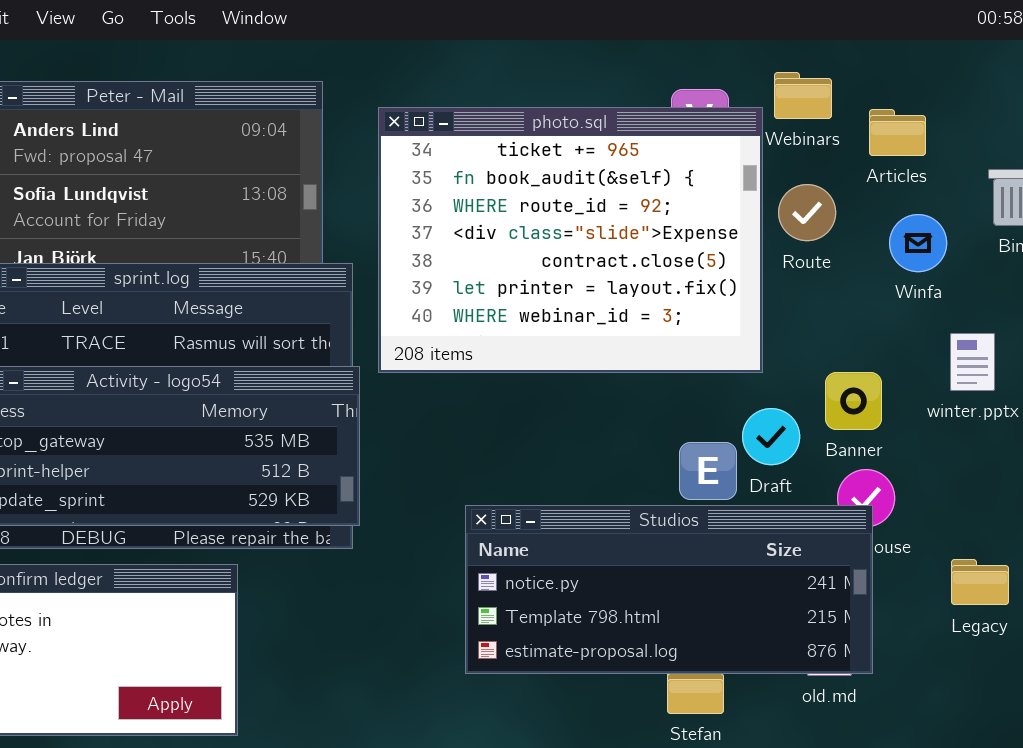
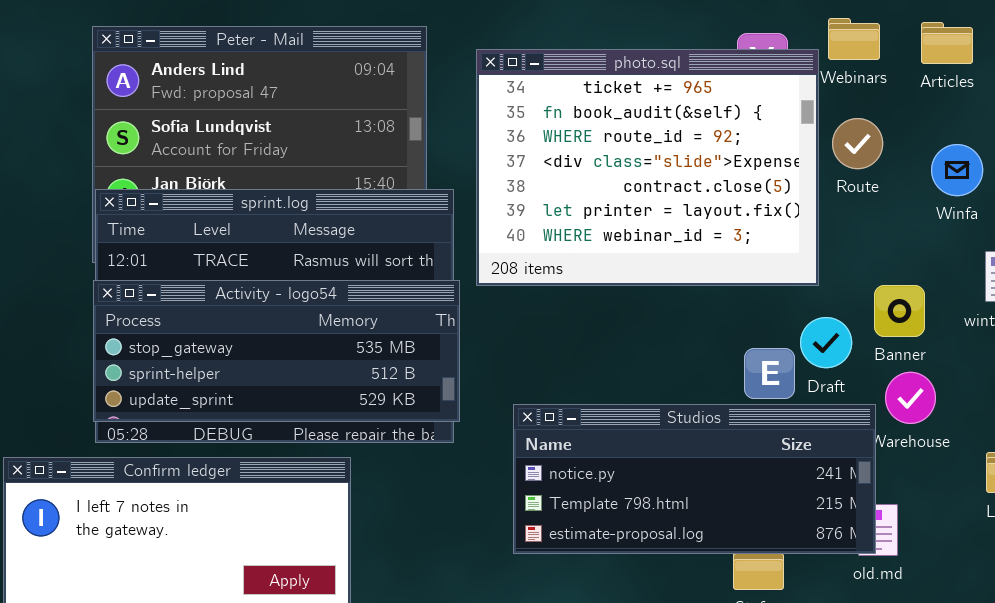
Articles: [869,109,926,156] -> [921,22,973,64], moved
Studios: [465,505,873,674] -> [513,404,876,554], moved

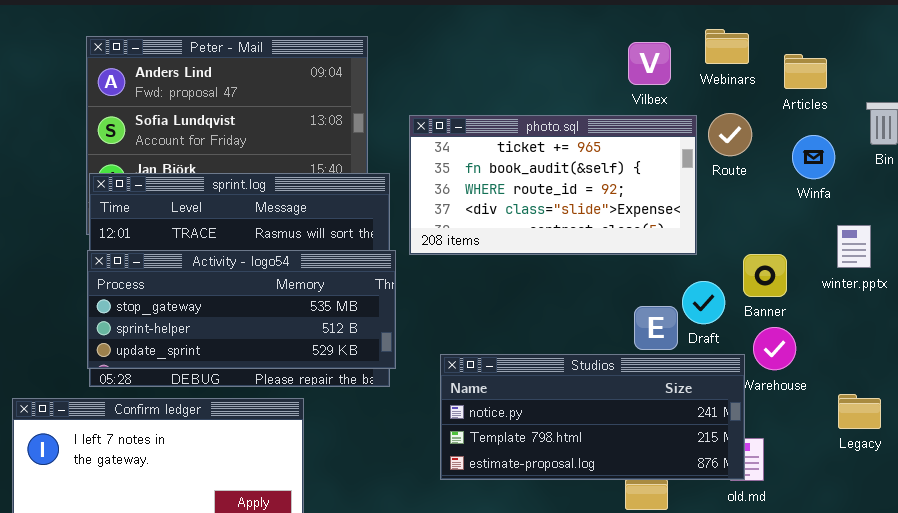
Articles: [921,22,973,64] -> [784,54,827,89], moved
photo.sql: [476,49,819,286] -> [409,115,697,255], resized

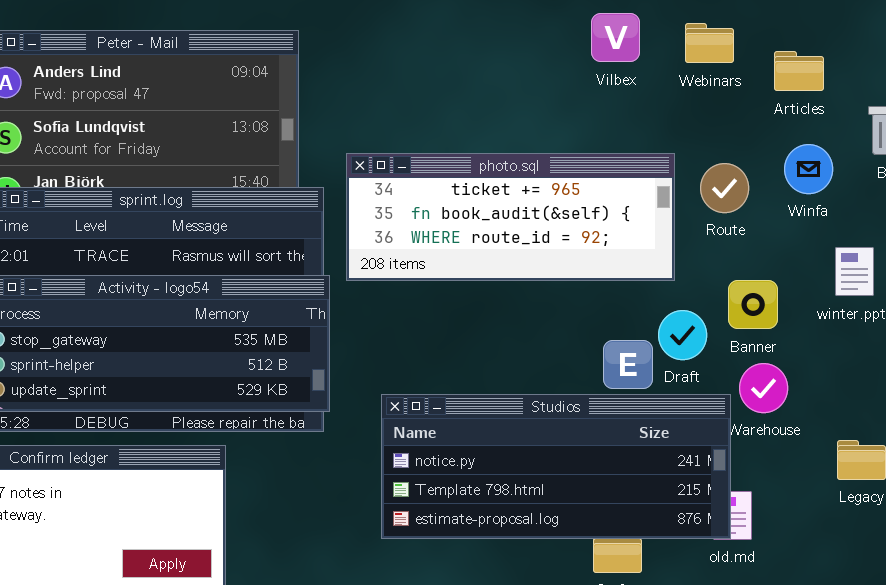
Vilbex: [628,42,671,85] -> [591,13,640,62], moved
Route: [708,113,752,156] -> [700,163,749,213], moved
photo.sql: [409,115,697,255] -> [346,153,675,281], resized

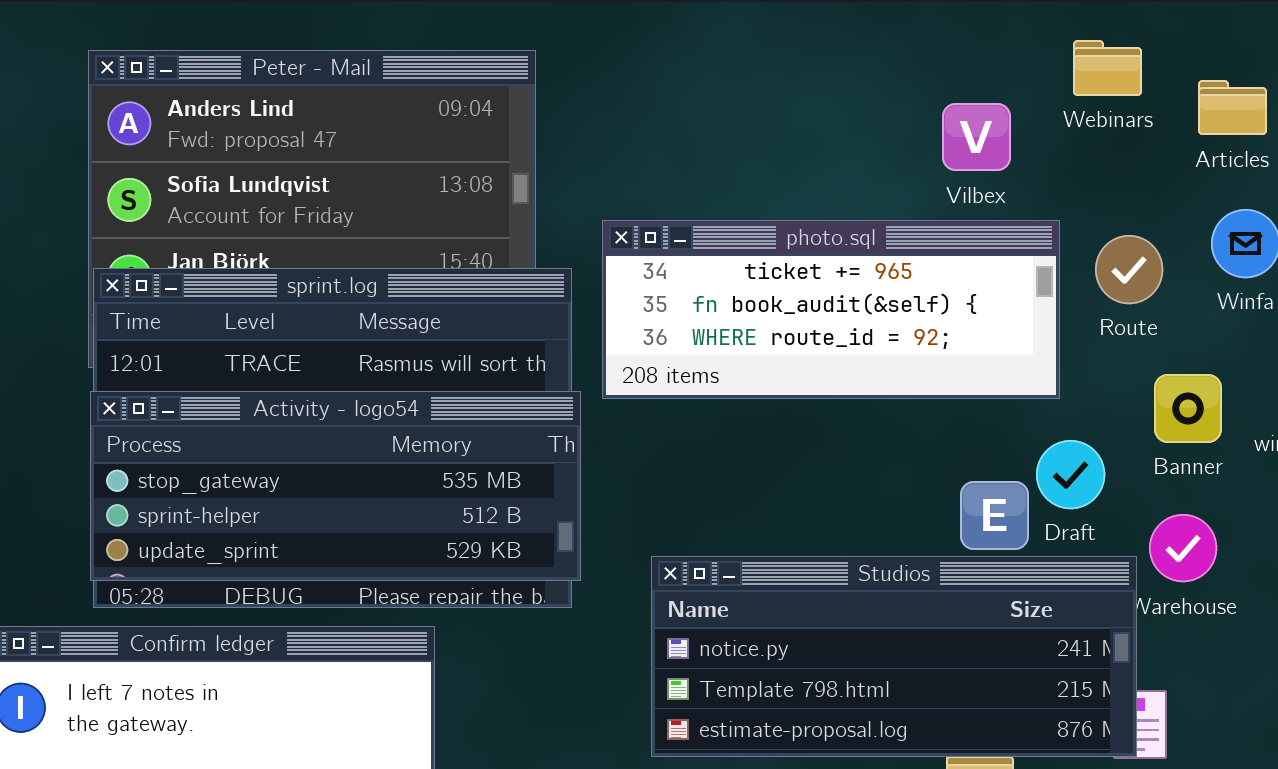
Vilbex: [591,13,640,62] -> [942,103,1011,171], moved
Banner: [728,280,778,329] -> [1154,374,1222,443], moved

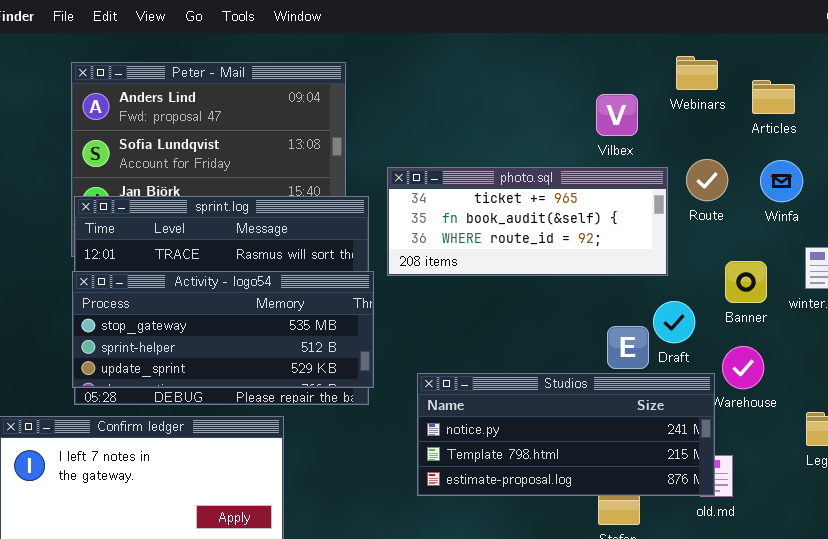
Route: [1095,235,1163,304] -> [686,159,728,201], moved

